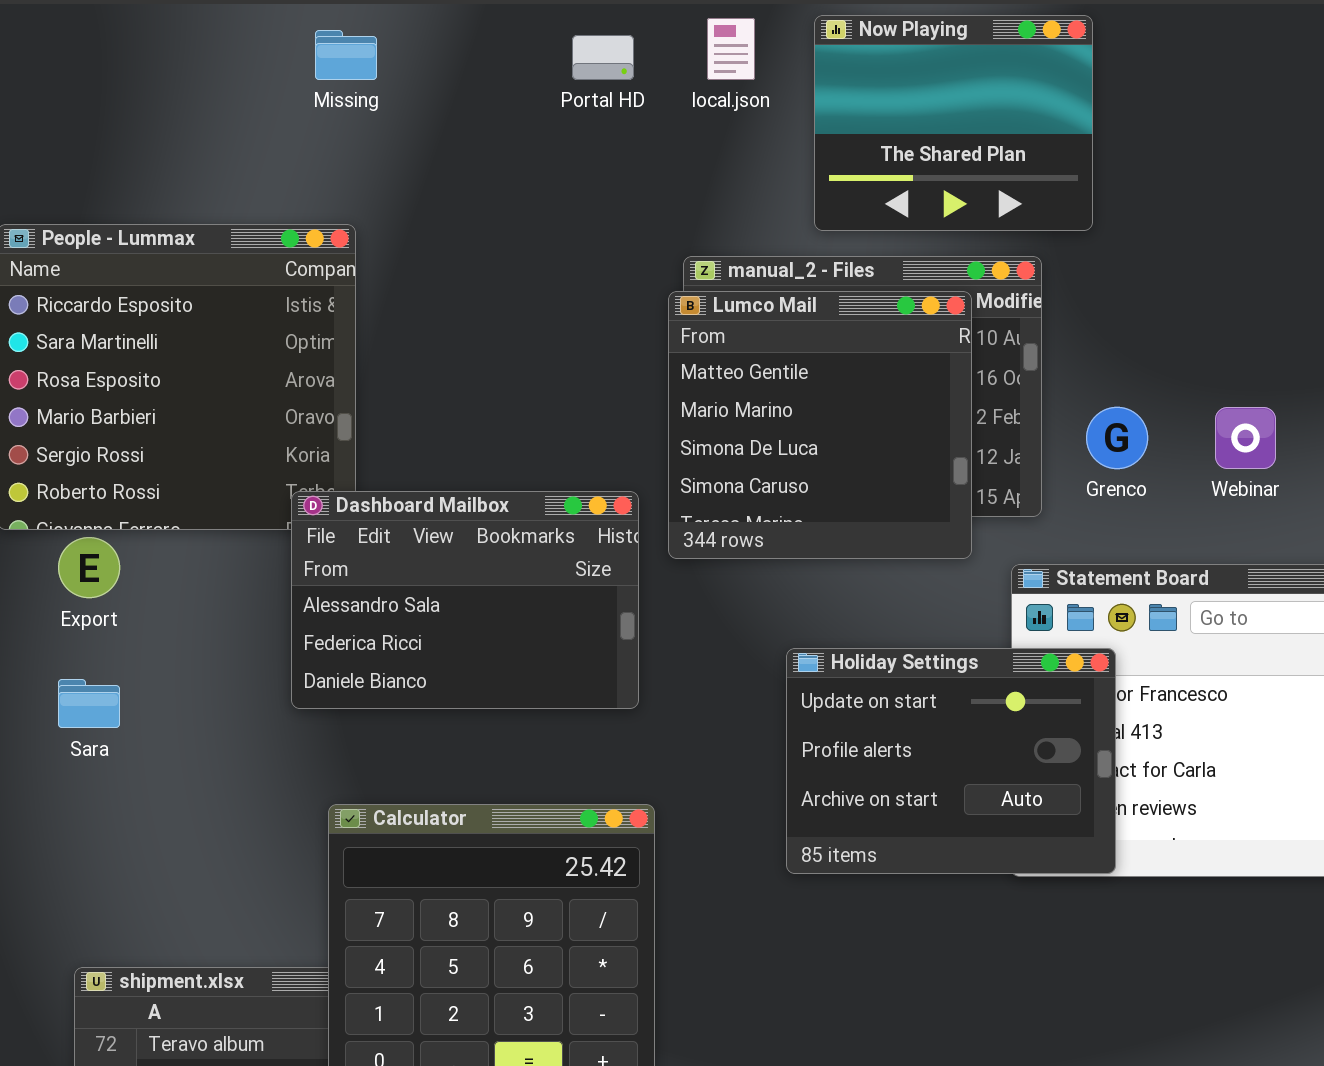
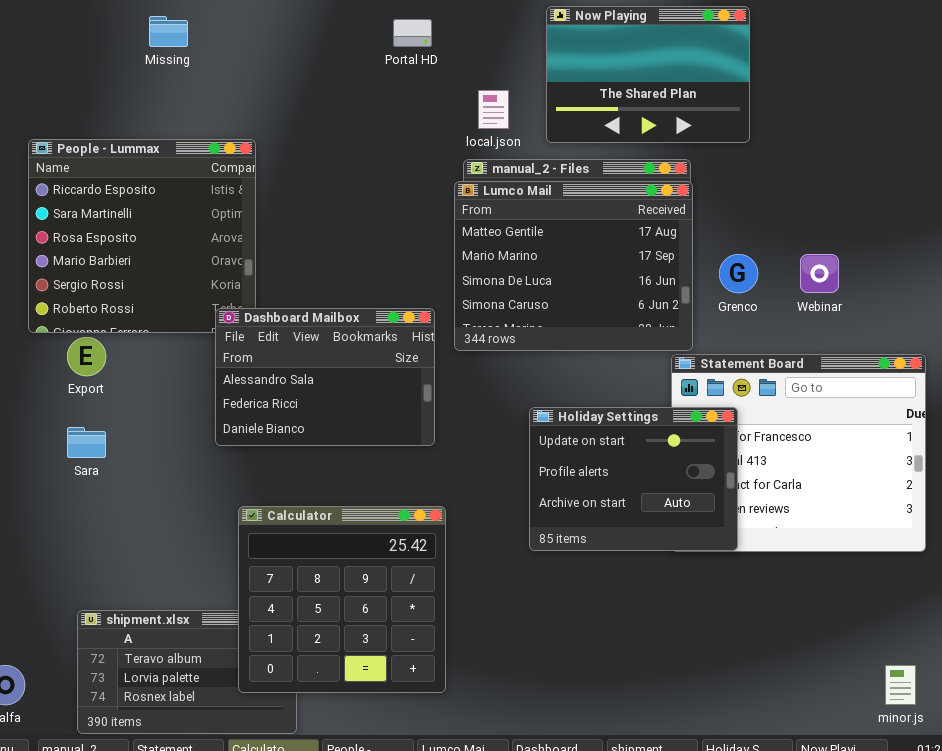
Now Playing: [814,15,1093,231] -> [546,6,750,143], resized
local.json: [707,18,755,80] -> [478,90,509,129], moved
Missing: [315,30,377,80] -> [149,16,188,47], moved
Lumco Mail: [668,291,972,559] -> [454,181,693,351], resized

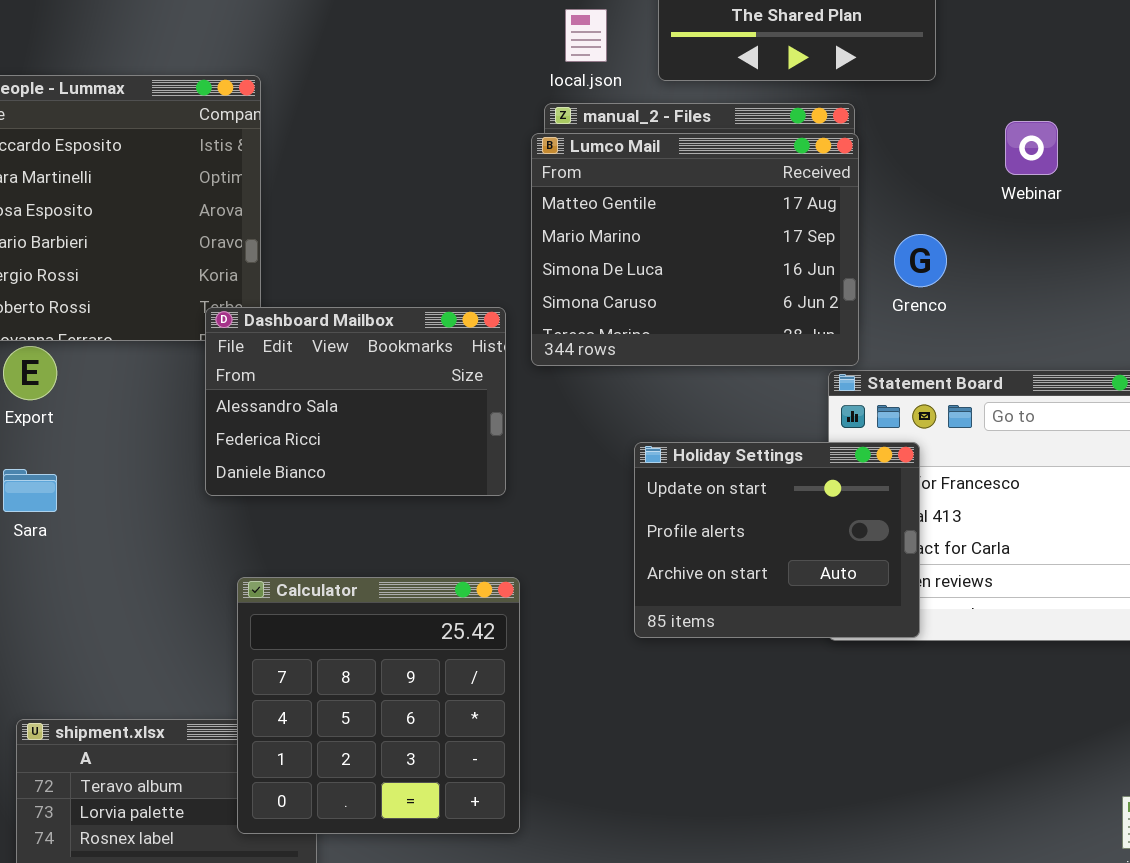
Webinar: [800,254,839,293] -> [1005,121,1058,175], moved

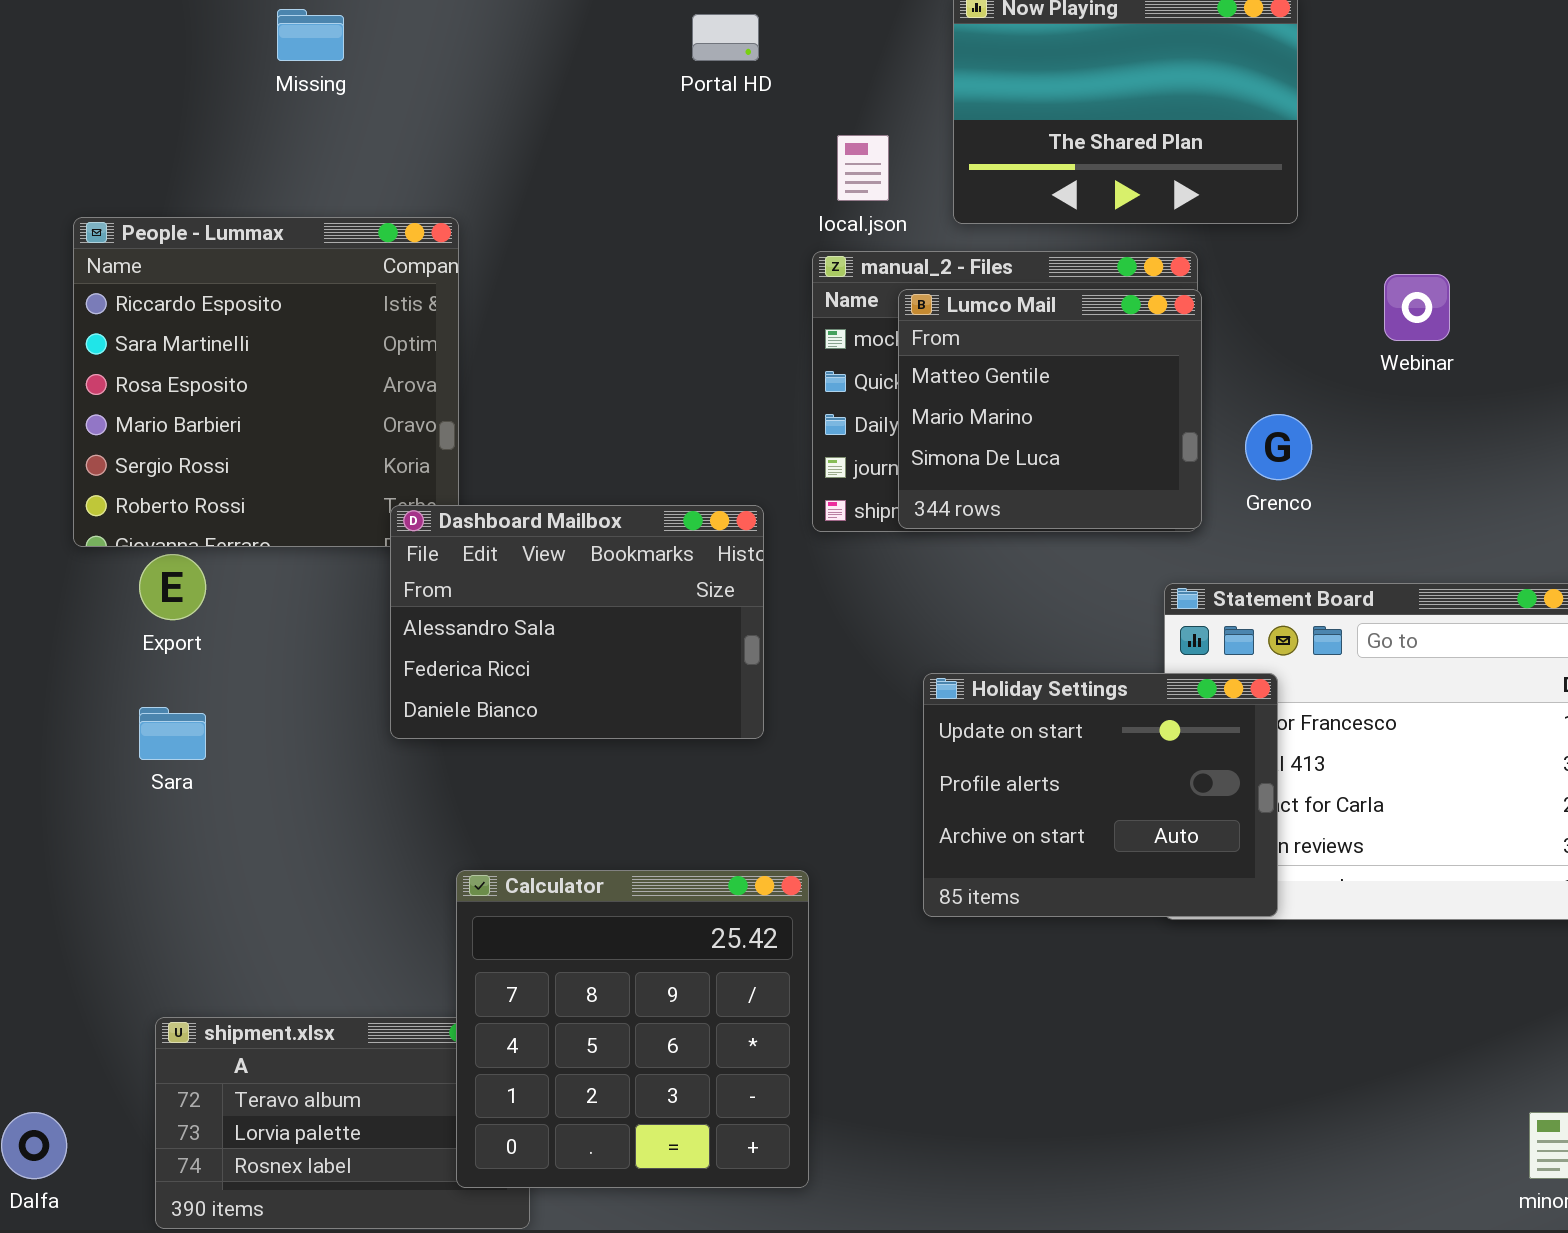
Lumco Mail: [531,133,859,366] -> [898,289,1202,529], resized
Calculator: [237,577,520,834] -> [456,870,809,1188], moved

